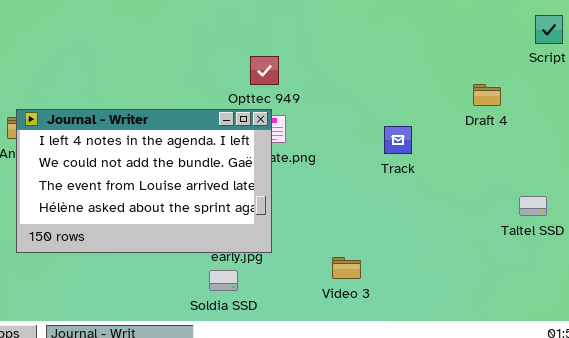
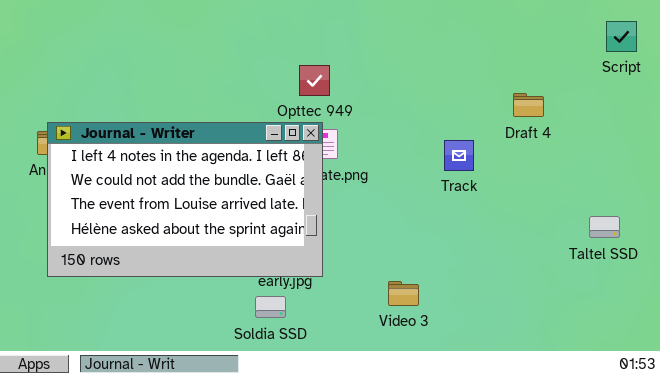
Draft 4: [473,84,501,106] -> [513,93,544,117], moved

